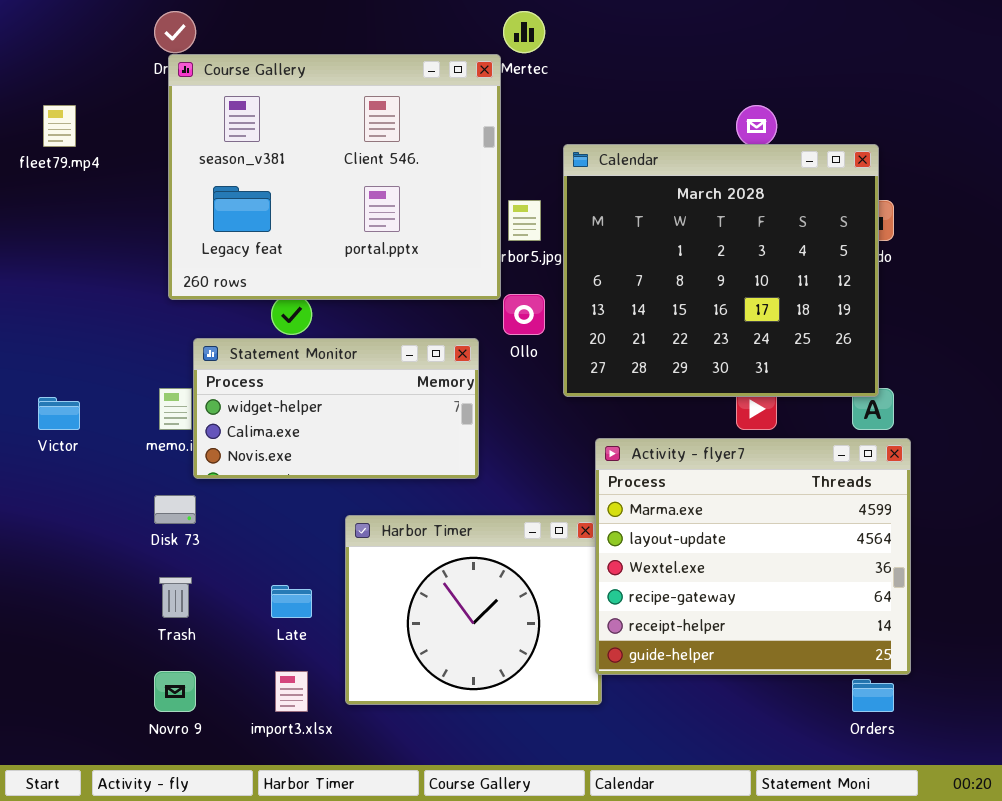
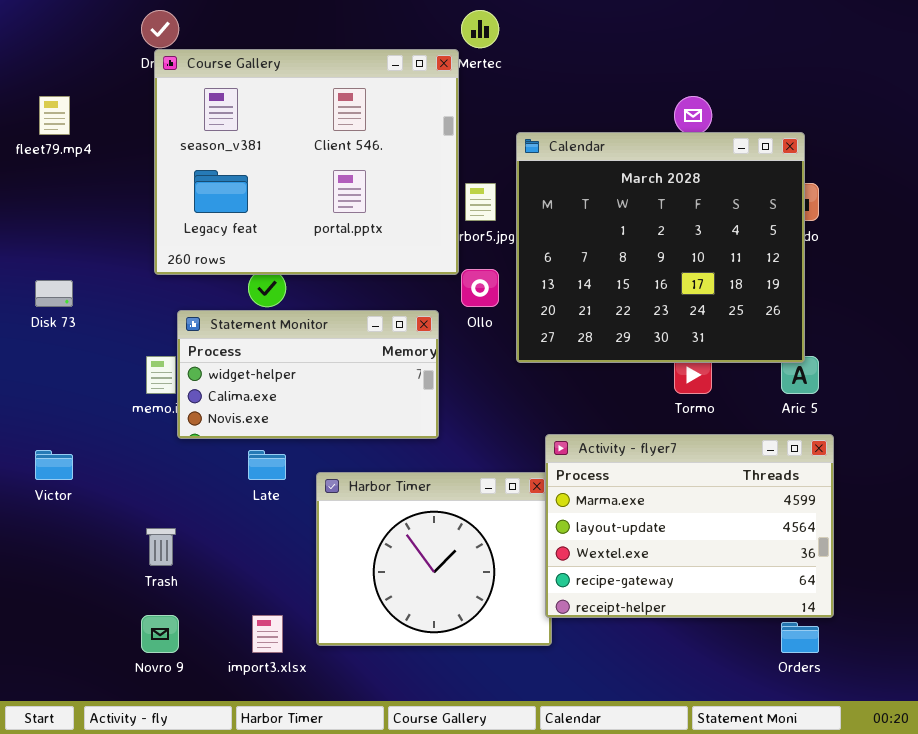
Victor: [38,397,80,430] -> [35,450,73,480], moved
Activity - flyer7: [595,438,911,675] -> [545,434,834,618], resized
Disk 73: [154,495,196,524] -> [35,280,73,307], moved
Late: [271,585,312,618] -> [248,450,286,480], moved

